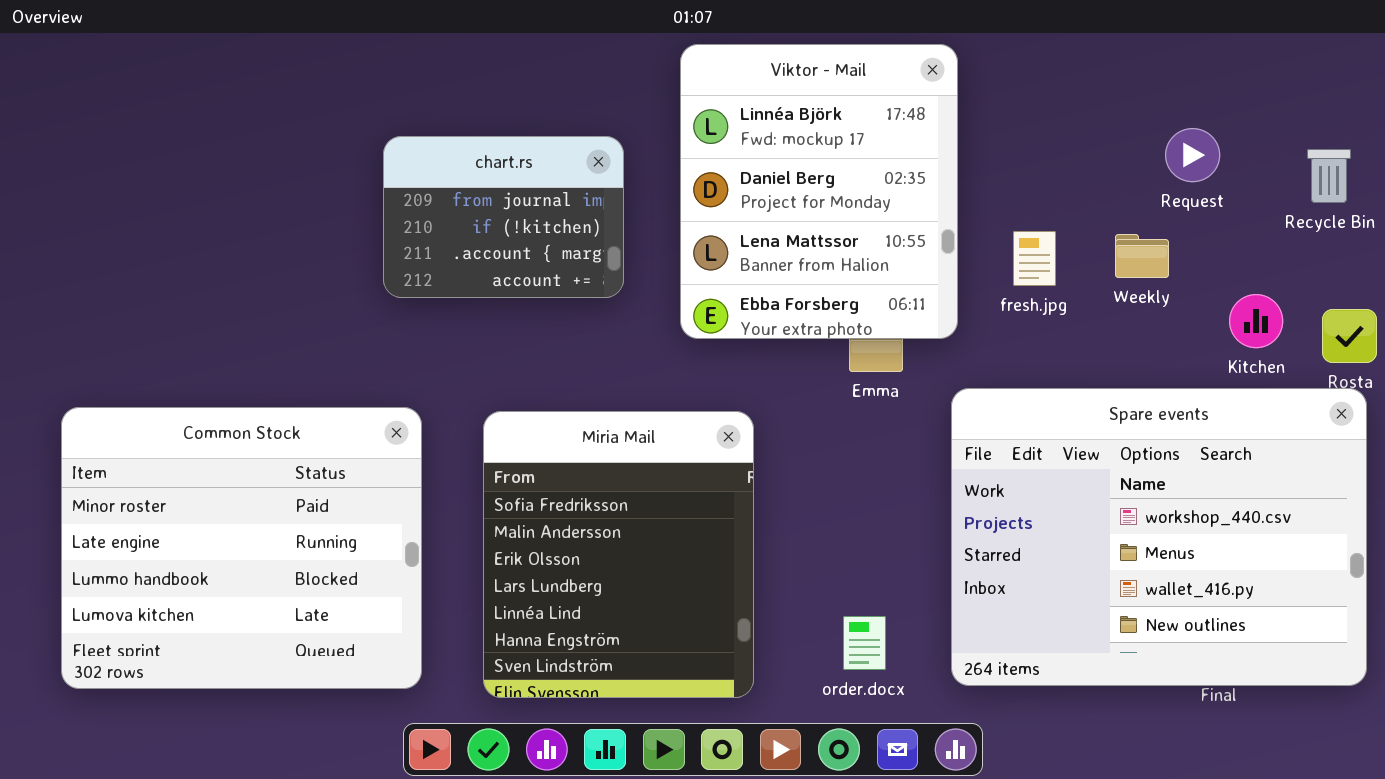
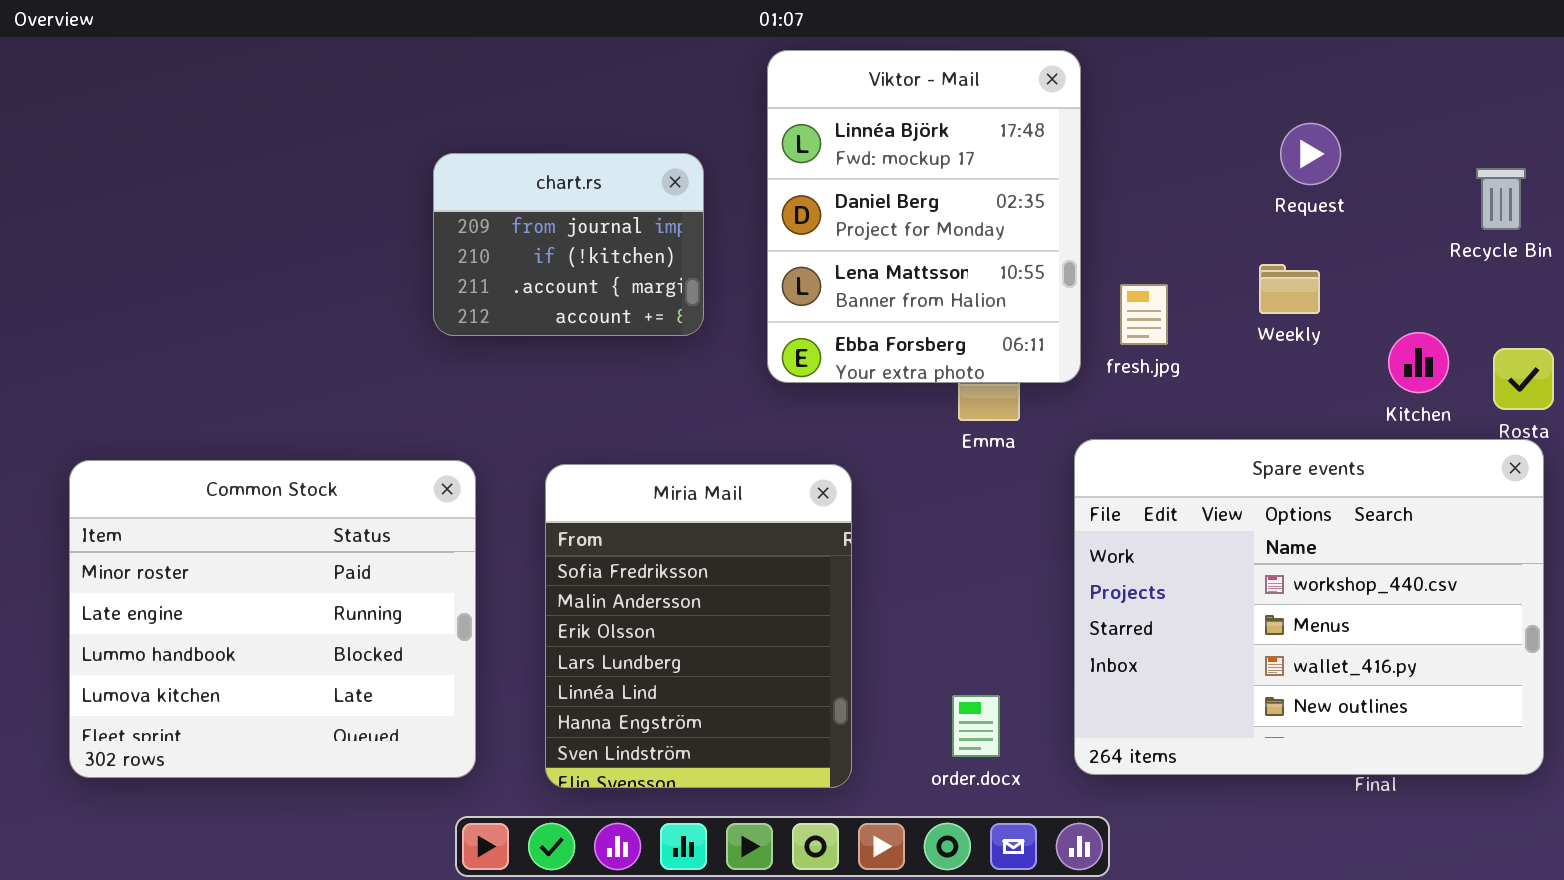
Request: [1165,128,1220,182] -> [1280,123,1341,185], moved
fresh.jpg: [1013,231,1056,286] -> [1120,284,1168,345], moved

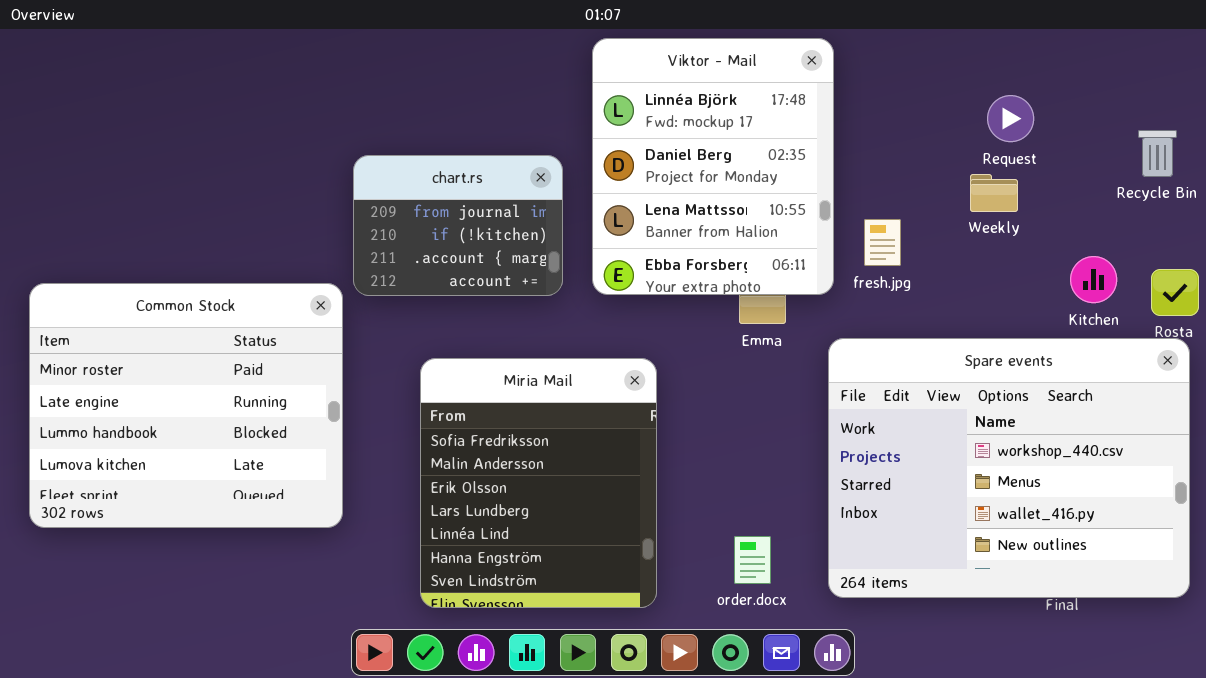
chart.rs: [433,153,704,336] -> [353,155,563,296], moved
Weekly: [1259,264,1320,314] -> [970,174,1018,212], moved
Common Stock: [69,460,476,778] -> [29,283,343,528], moved

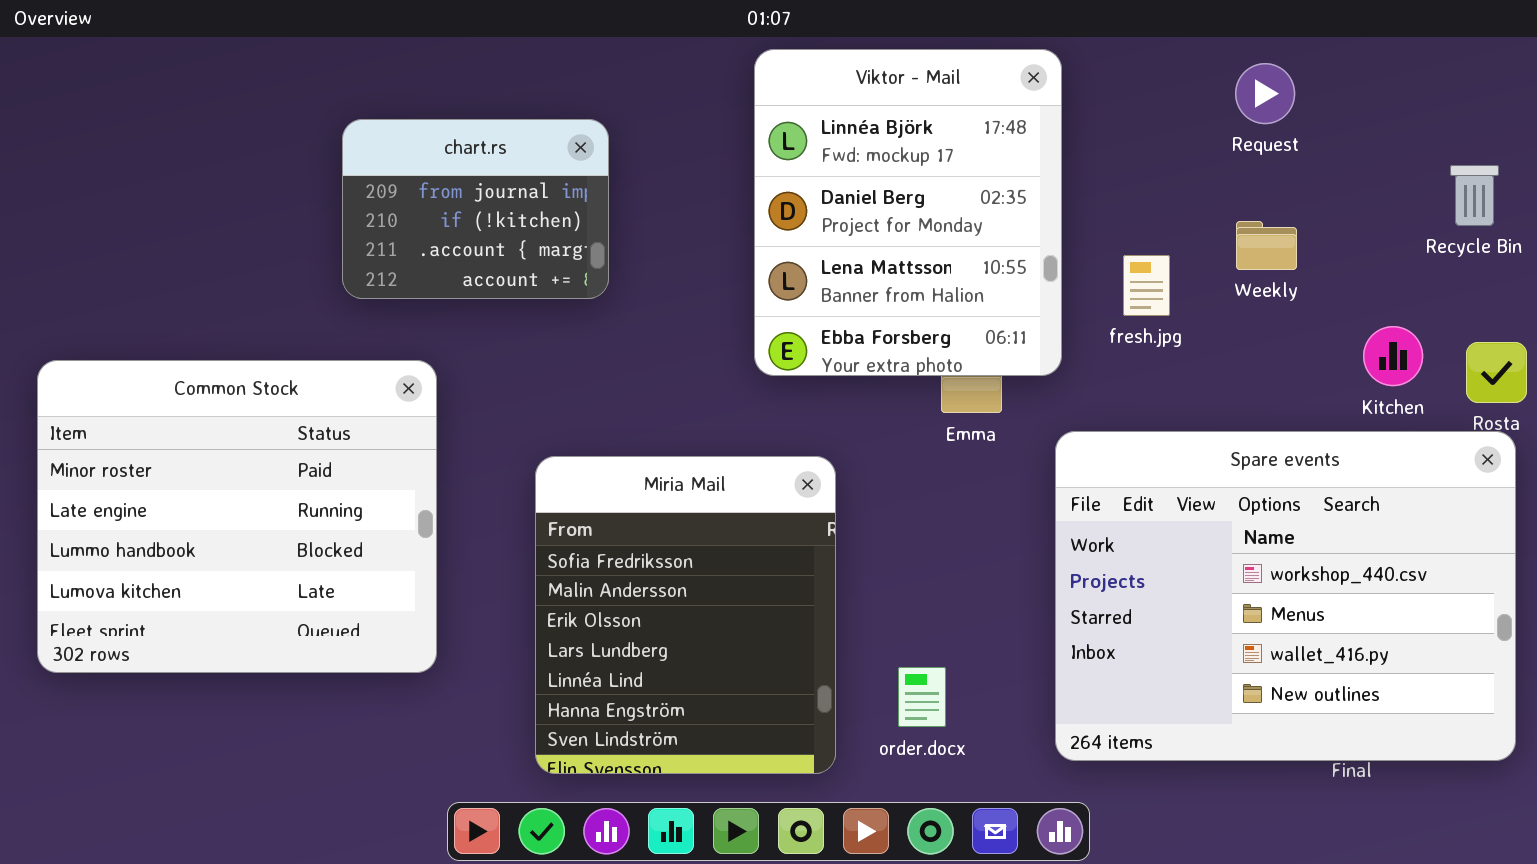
Request: [987,95,1034,142] -> [1235,63,1295,124], moved
chart.rs: [353,155,563,296] -> [342,119,609,299], moved
fresh.jpg: [864,219,901,266] -> [1123,255,1170,316], moved
order.docx: [734,536,771,584] -> [898,667,946,727], moved

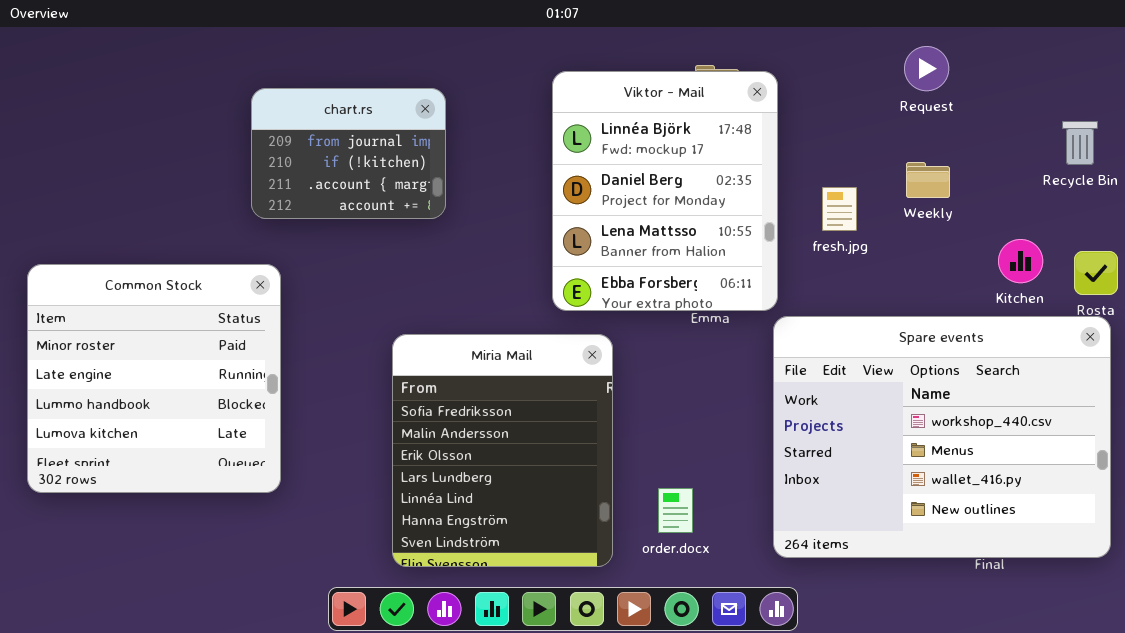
Viktor - Mail: [754,49,1062,376] -> [552,71,778,311], moved
Common Stock: [37,360,437,673] -> [27,264,281,493], resized

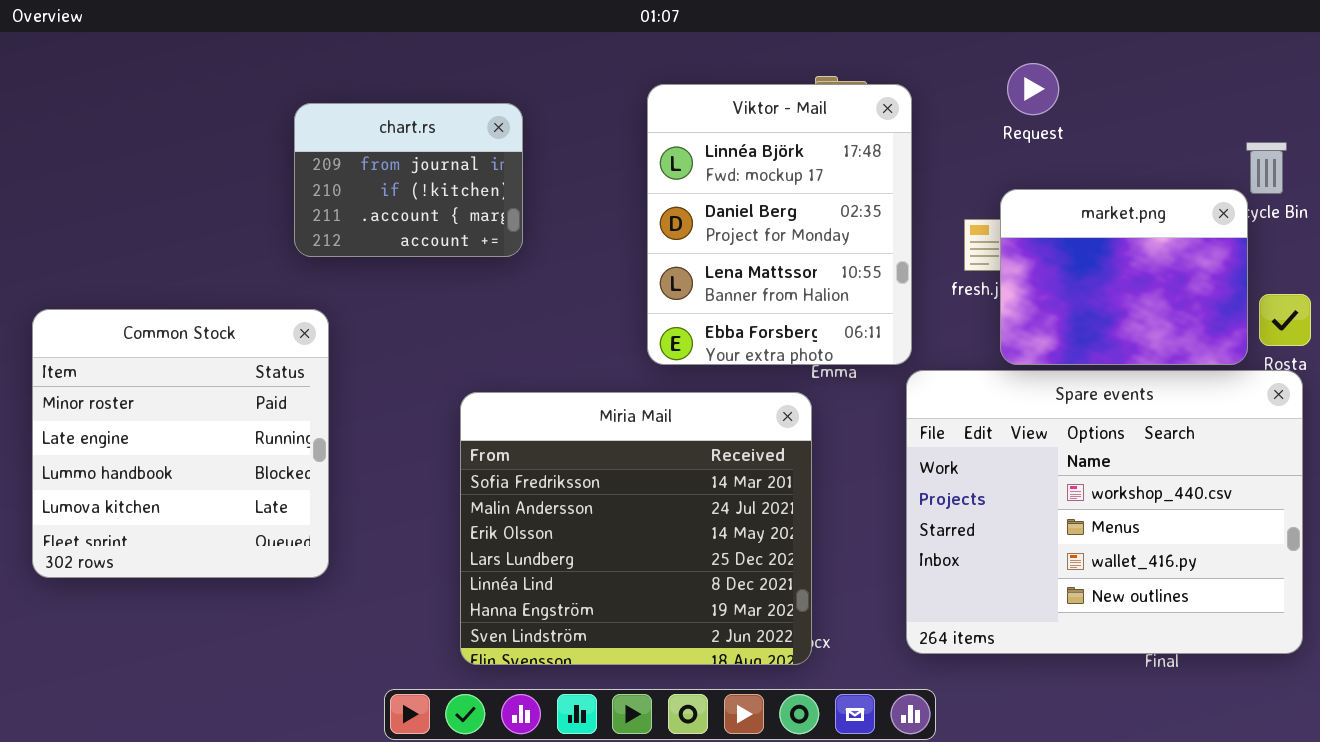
Request: [904,46,949,91] -> [1007,63,1059,115], moved
market.png: none -> [1000,189,1248,365], opened
Miria Mail: [392,334,613,567] -> [460,392,812,665], resized

